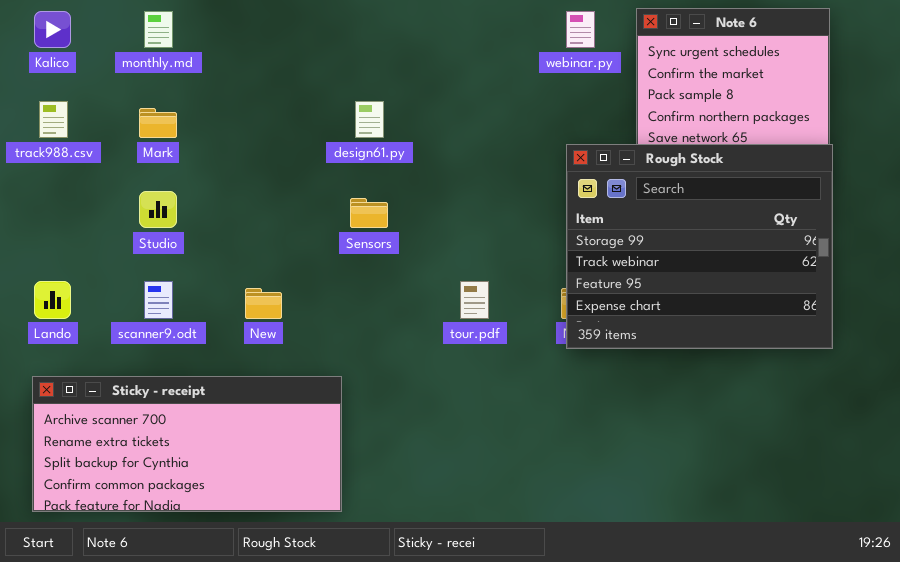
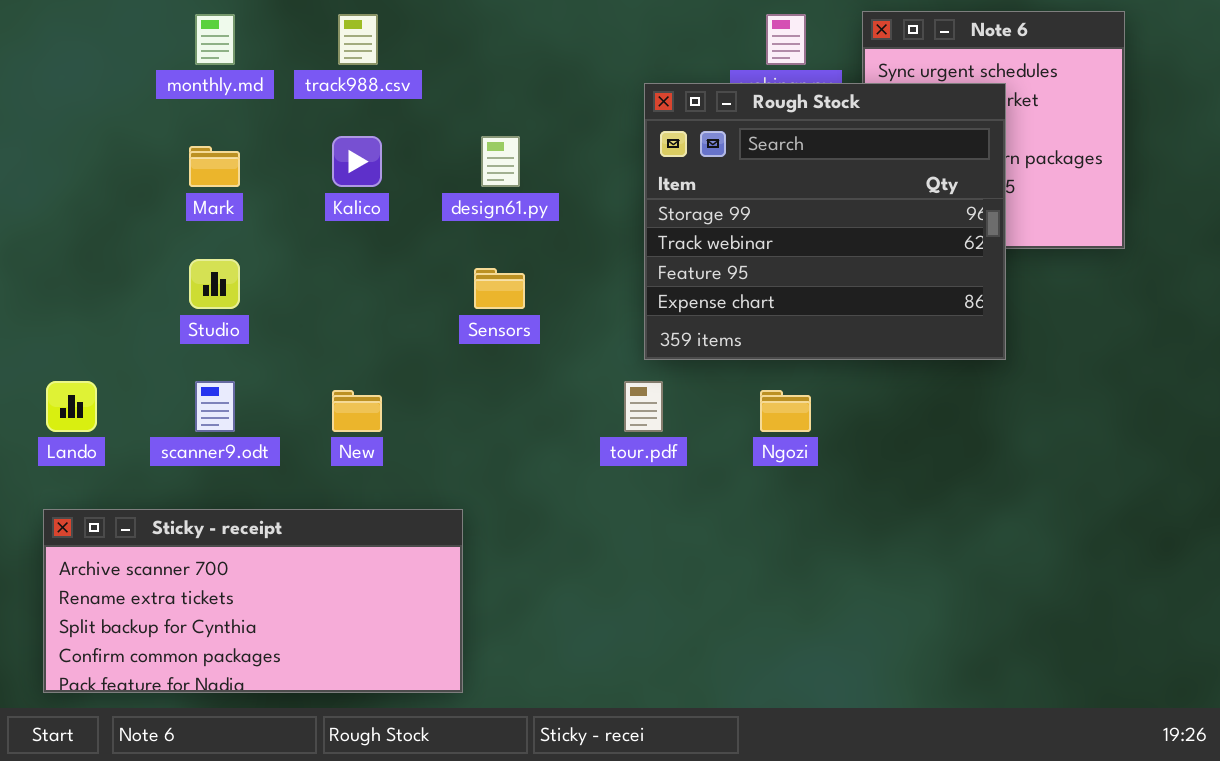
Kalico: [34,11,71,48] -> [332,136,382,187], moved
track988.csv: [39,101,68,138] -> [338,14,378,65], moved
Rough Stock: [566,144,833,349] -> [644,83,1006,360], moved

